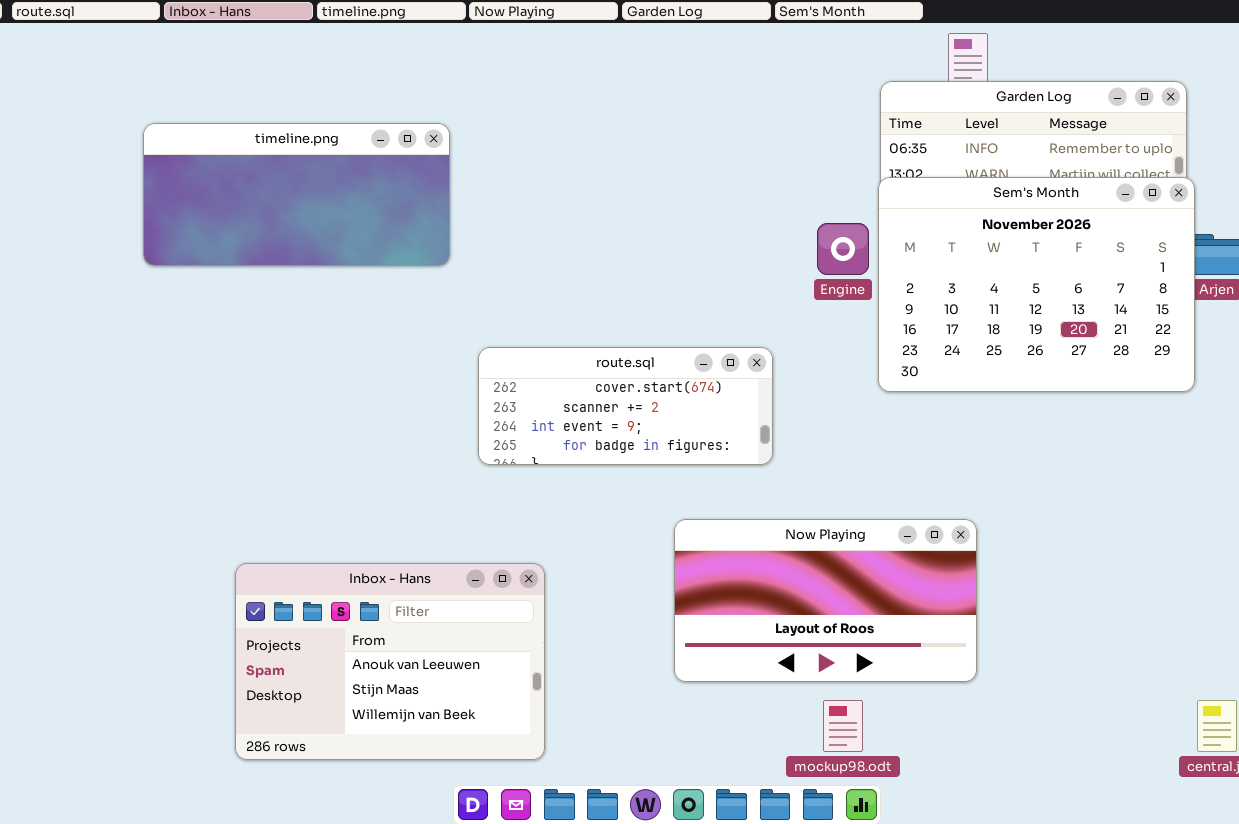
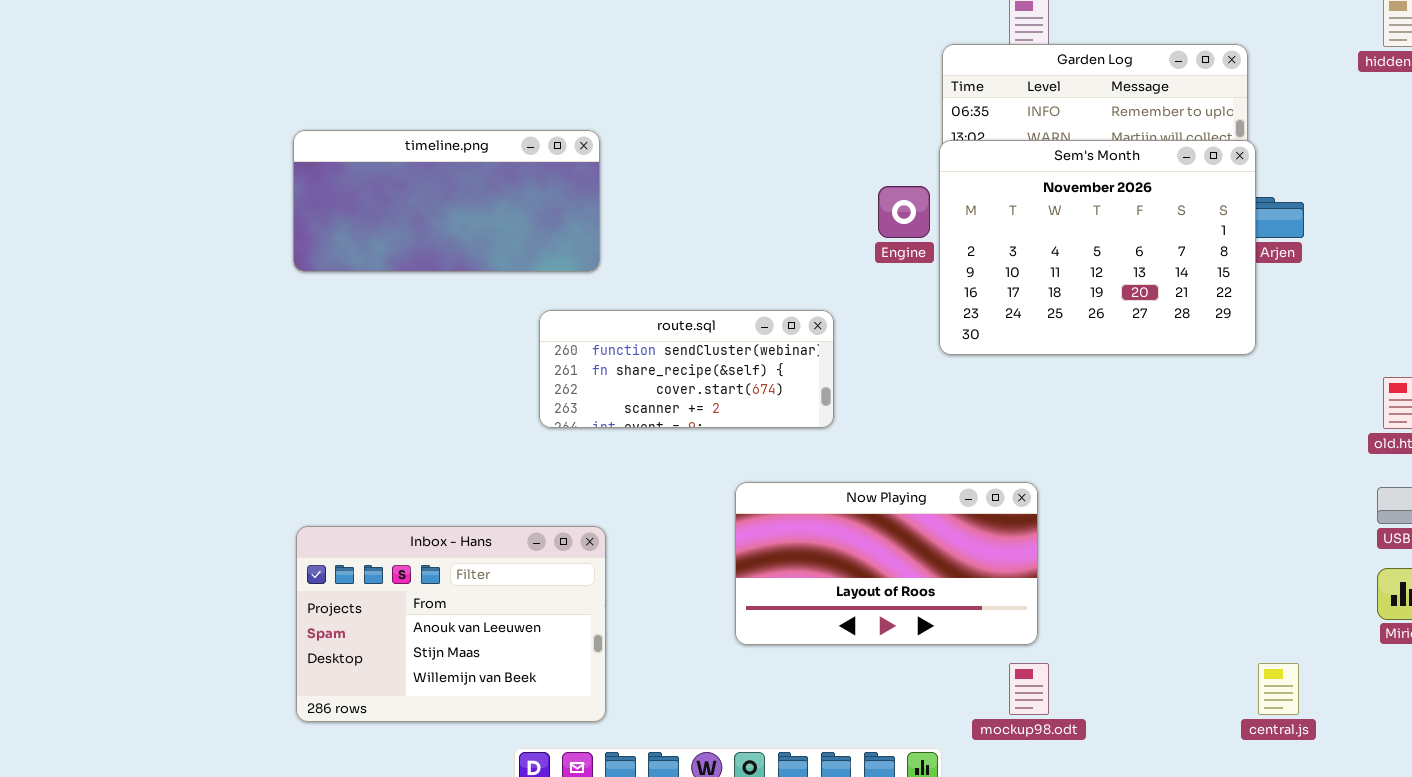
timeline.png: [143,123,450,266] -> [293,130,600,272], moved
route.sql: [478,347,773,465] -> [539,310,834,428], scrolled up 2 rows
mockup98.odt: [823,700,863,752] -> [1009,663,1049,715], moved

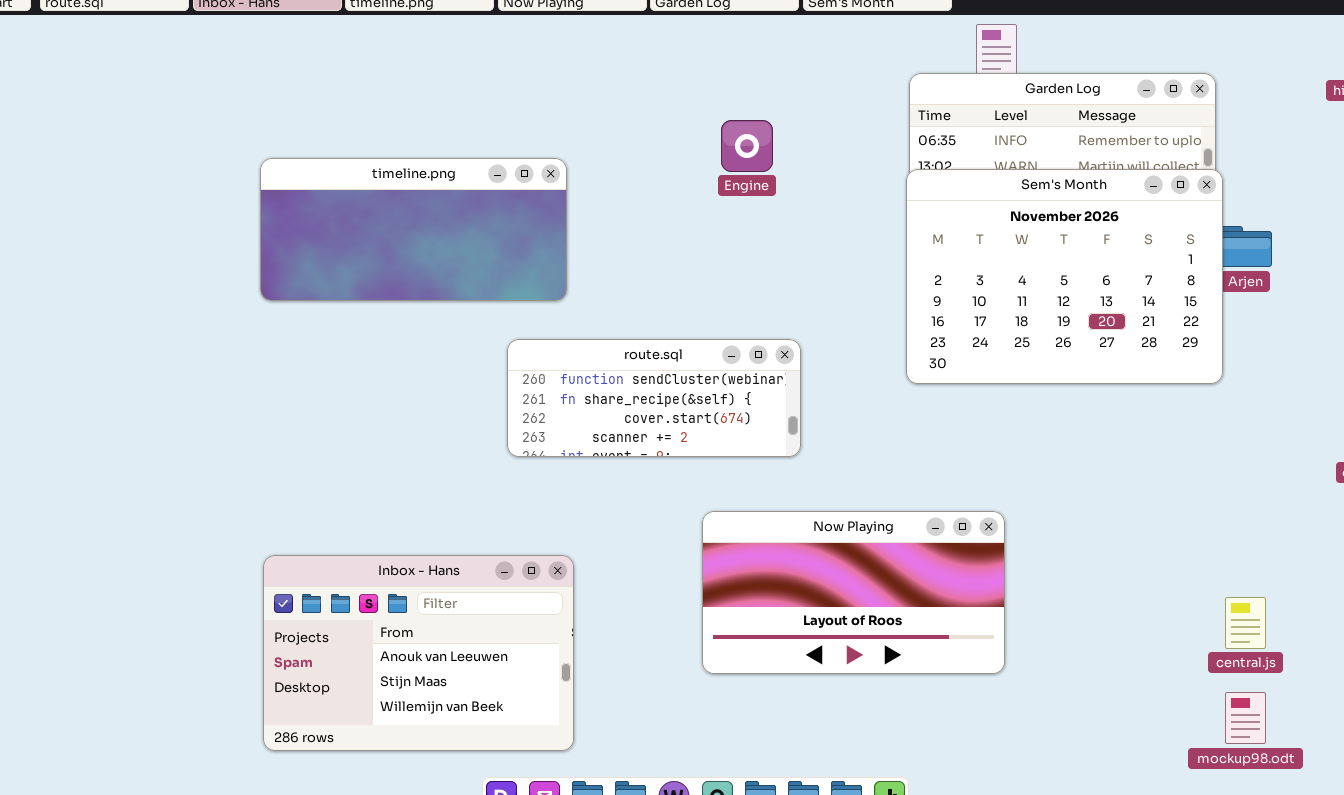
Engine: [878,186,930,238] -> [721,120,773,172], moved
mockup98.odt: [1009,663,1049,715] -> [1225,692,1266,744], moved
central.js: [1258,663,1299,715] -> [1225,597,1266,649], moved

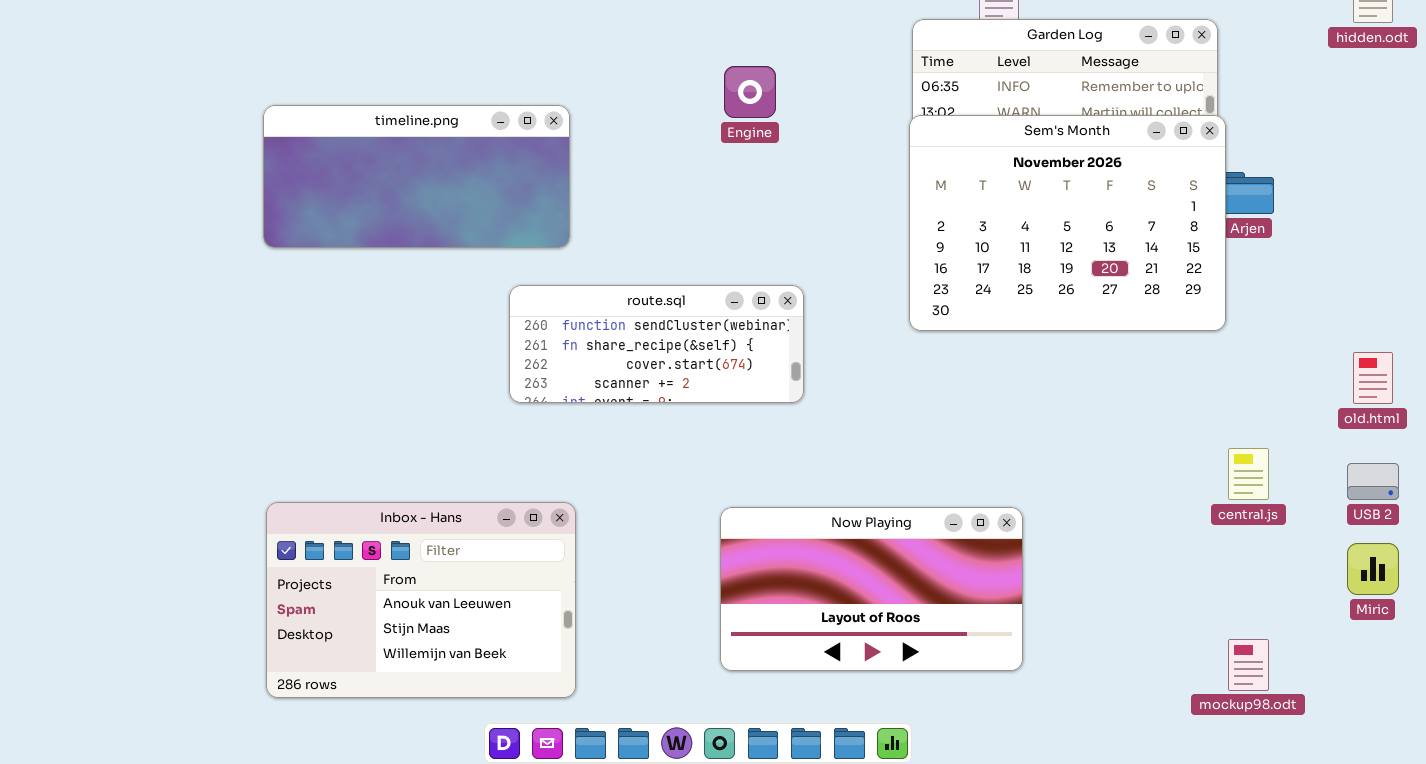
Now Playing: [702,511,1005,674] -> [720,507,1023,671], moved
central.js: [1225,597,1266,649] -> [1228,448,1269,500], moved

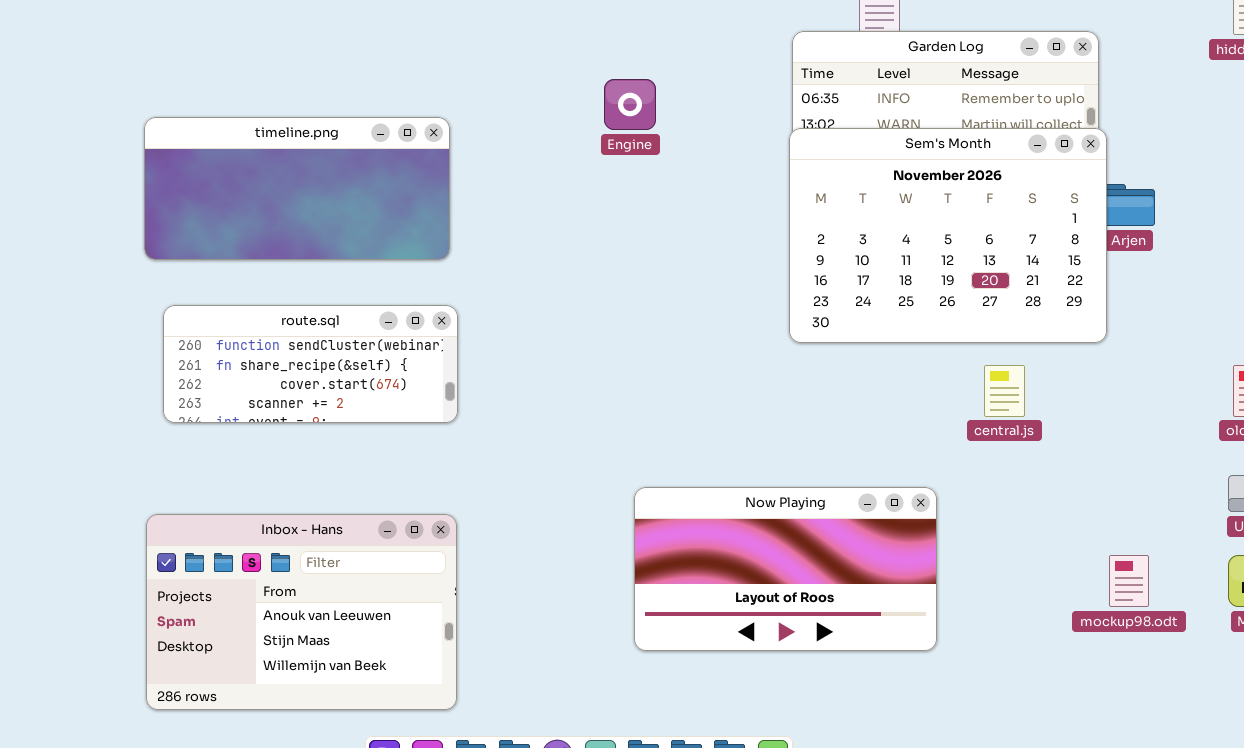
route.sql: [509,285,804,403] -> [163,305,458,423], moved
central.js: [1228,448,1269,500] -> [984,365,1025,417], moved
Now Playing: [720,507,1023,671] -> [634,487,937,651], moved
mockup98.odt: [1228,639,1269,691] -> [1109,555,1149,607], moved

